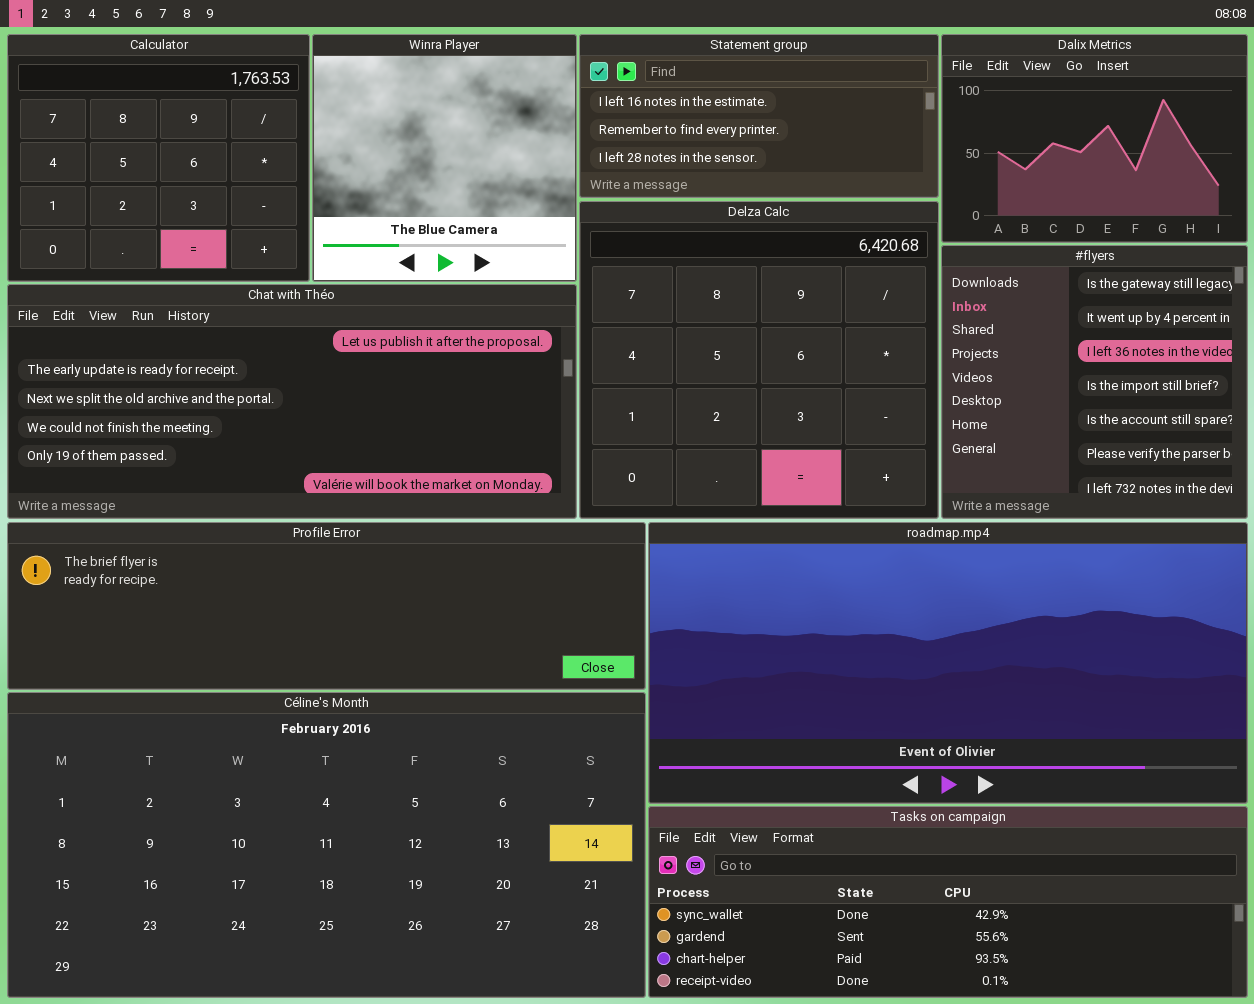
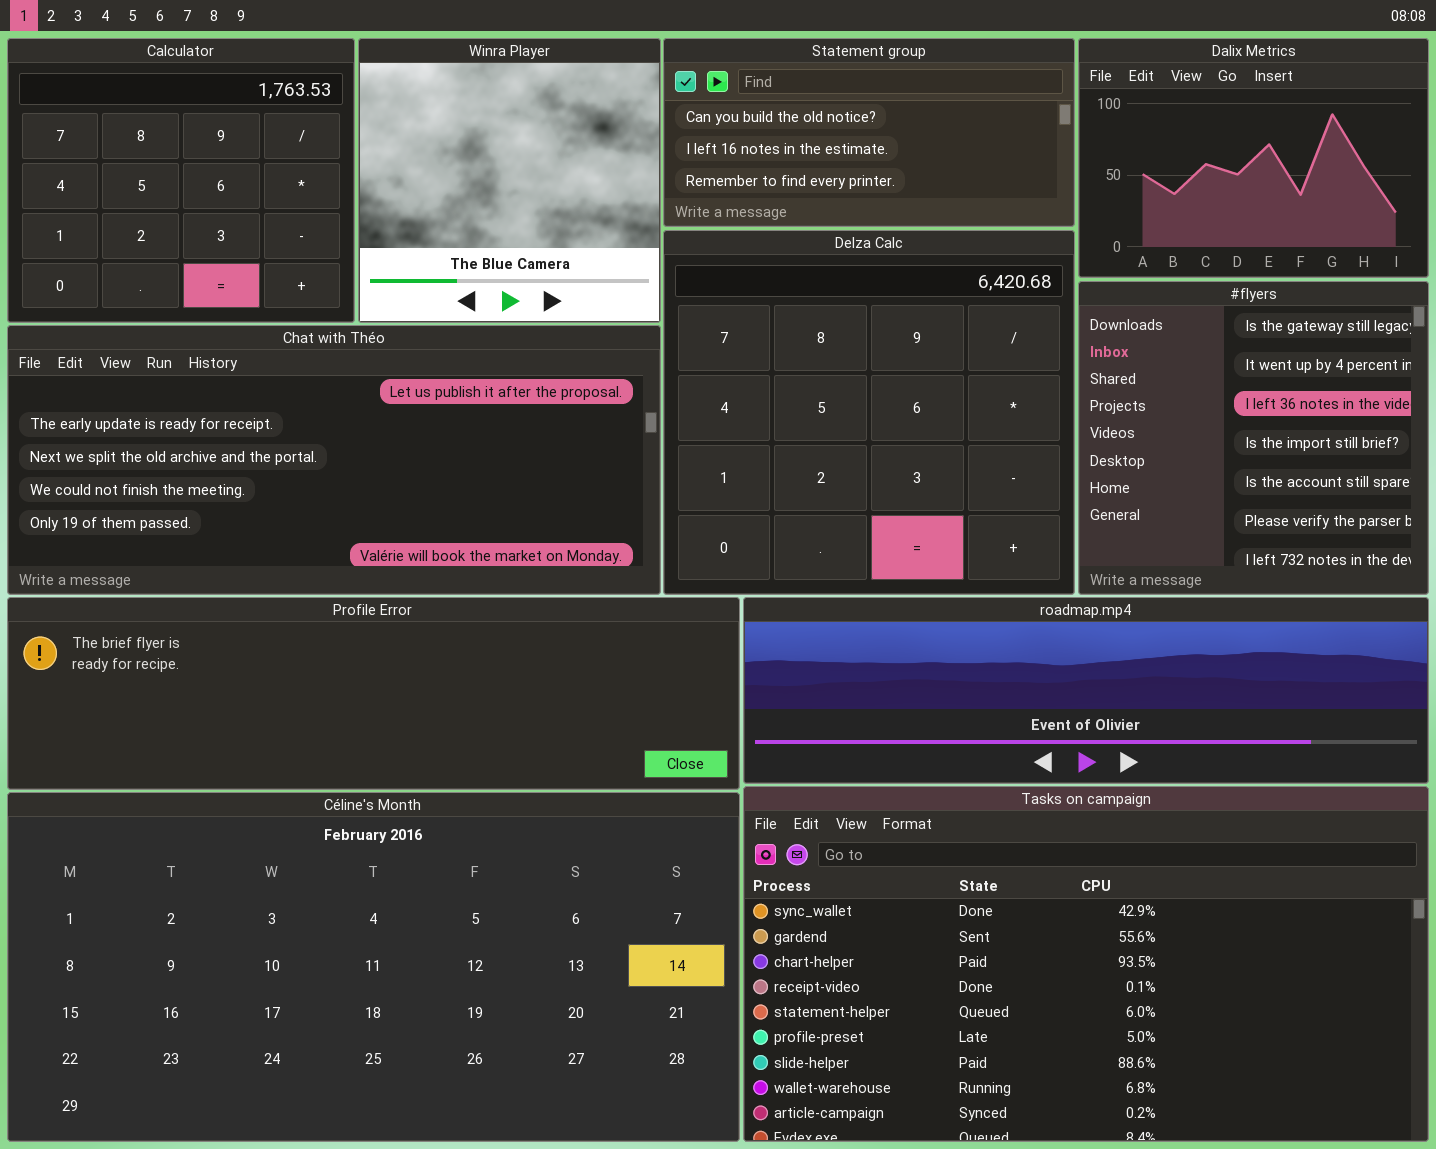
Statement group: [579,34,939,198] -> [663,38,1075,227], scrolled up 1 row
roadmap.mp4: [648,522,1248,804] -> [743,597,1429,784], resized
Tasks on campaign: [648,806,1248,998] -> [743,786,1429,1142], resized

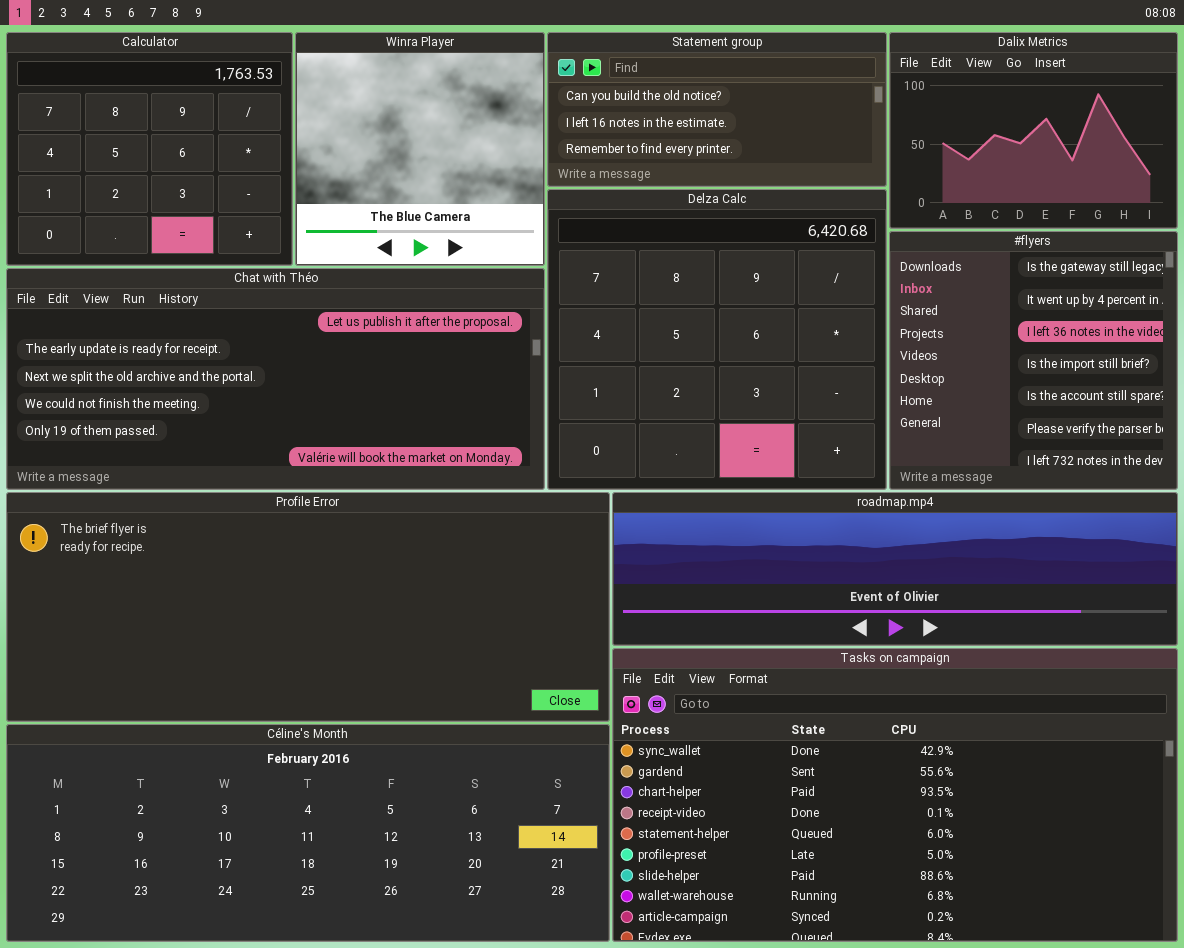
Profile Error: [7,597,740,790] -> [6,492,610,722], resized
Céline's Month: [7,792,740,1142] -> [6,724,610,942], resized

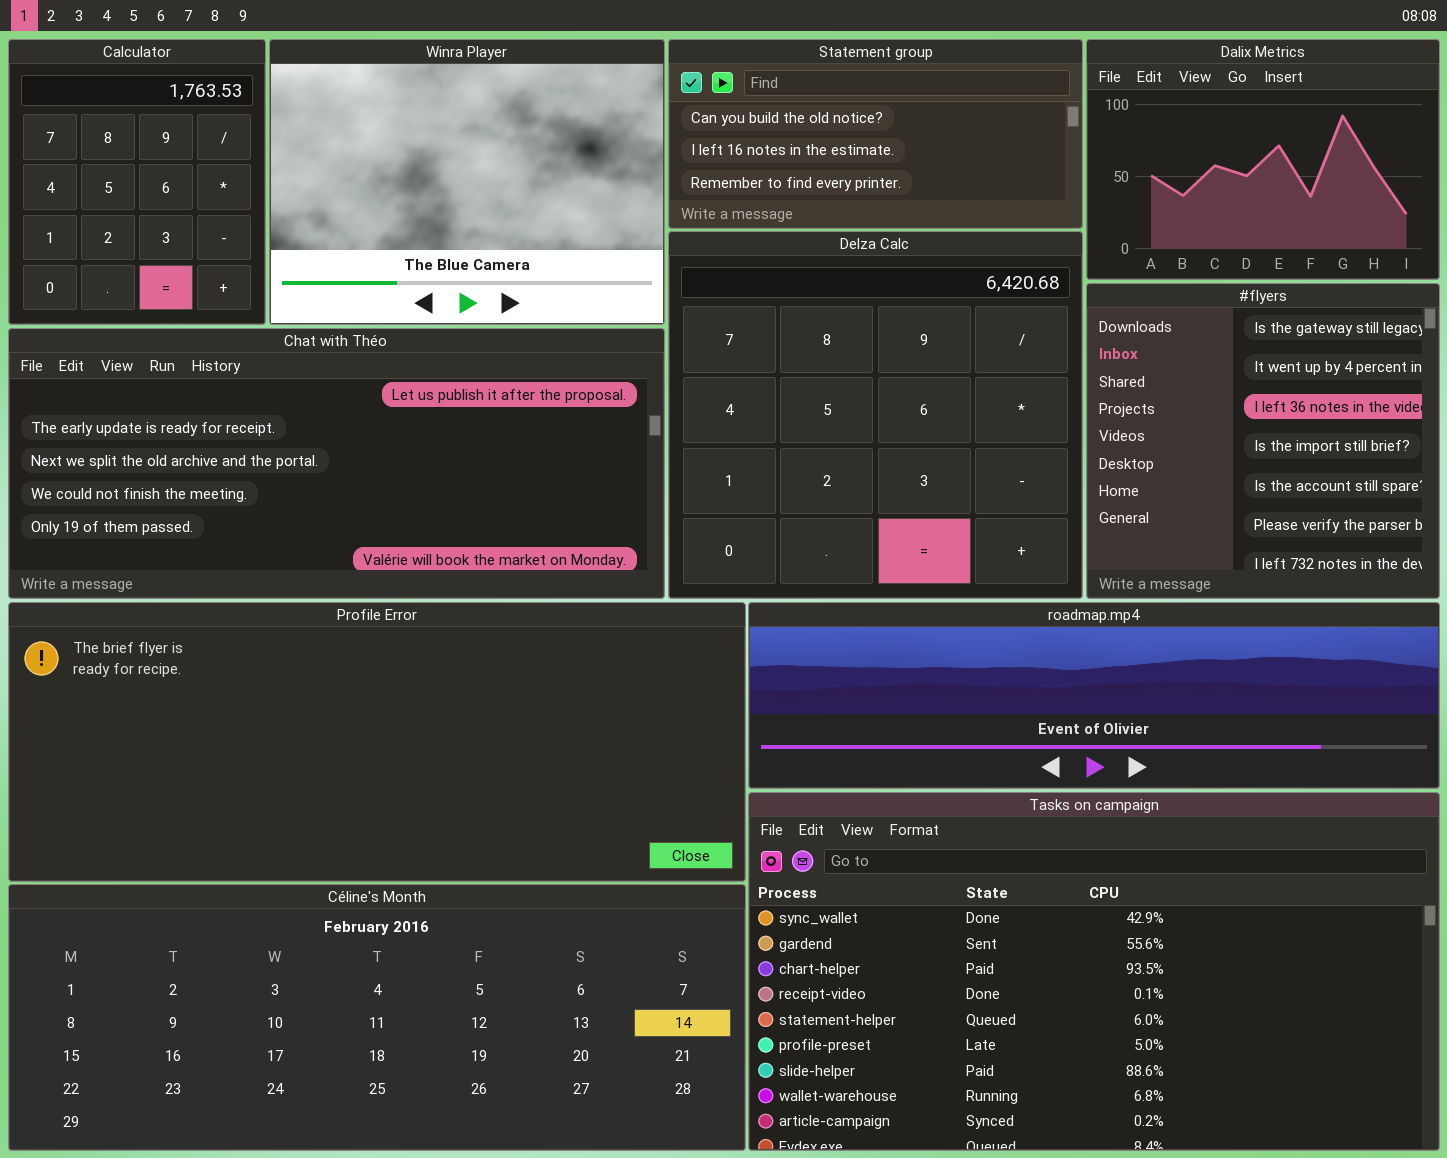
Calculator: [6,32,293,266] -> [8,39,266,325], resized
Winra Player: [295,32,545,266] -> [269,39,665,325], resized

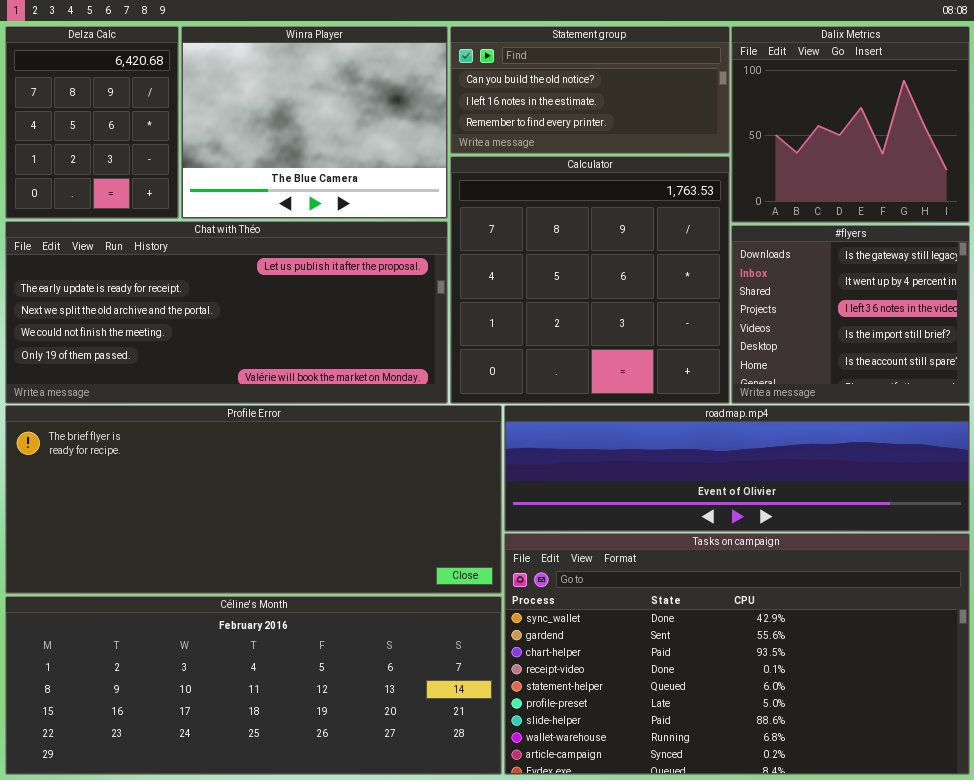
Calculator: [8,39,266,325] -> [450,156,730,404], moved, resized
Dalix Metrics: [1086,39,1440,280] -> [731,26,970,223], resized
Delza Calc: [668,231,1083,599] -> [5,26,179,219], moved, resized
#flyers: [1086,283,1440,599] -> [731,225,970,404], resized

